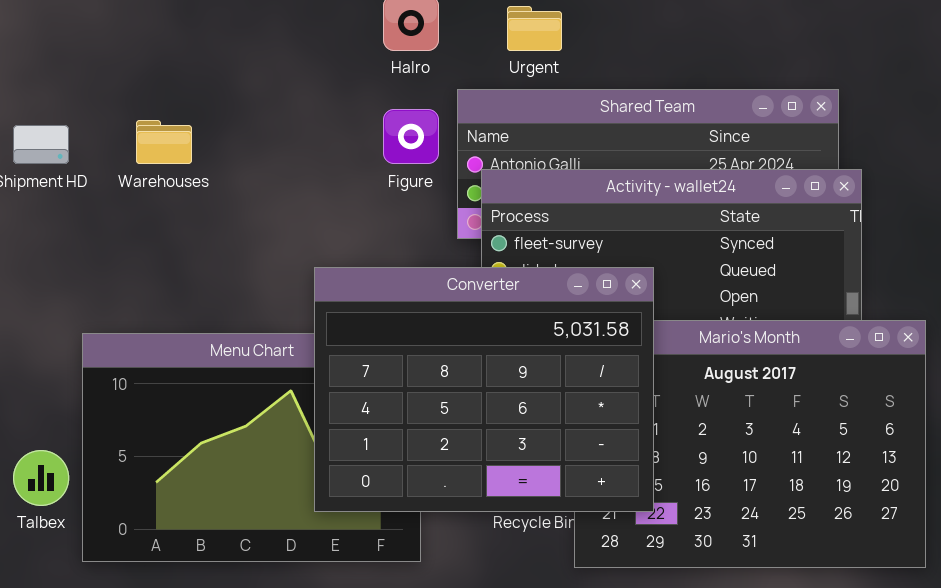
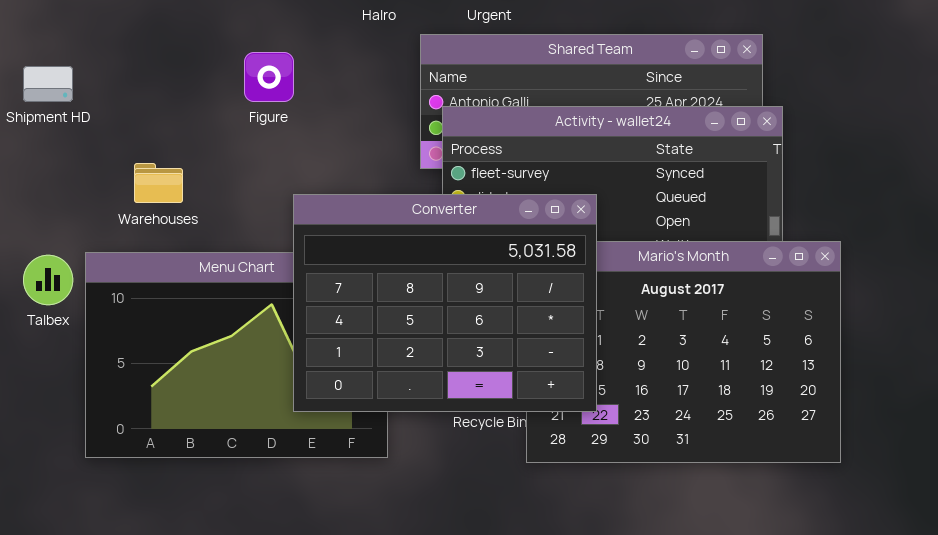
Figure: [383,109,439,164] -> [244,52,294,102], moved
Warehouses: [136,120,192,164] -> [134,163,183,203], moved
Talbex: [13,450,69,506] -> [23,255,73,305], moved

